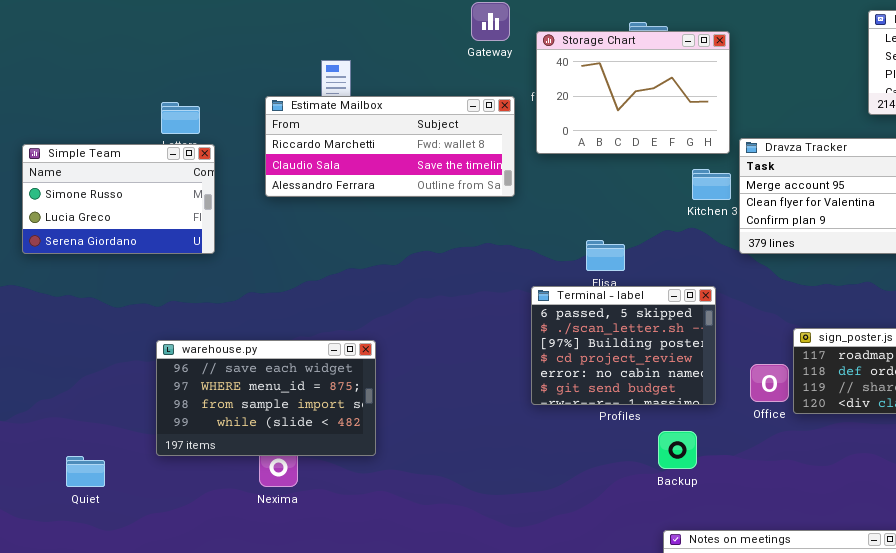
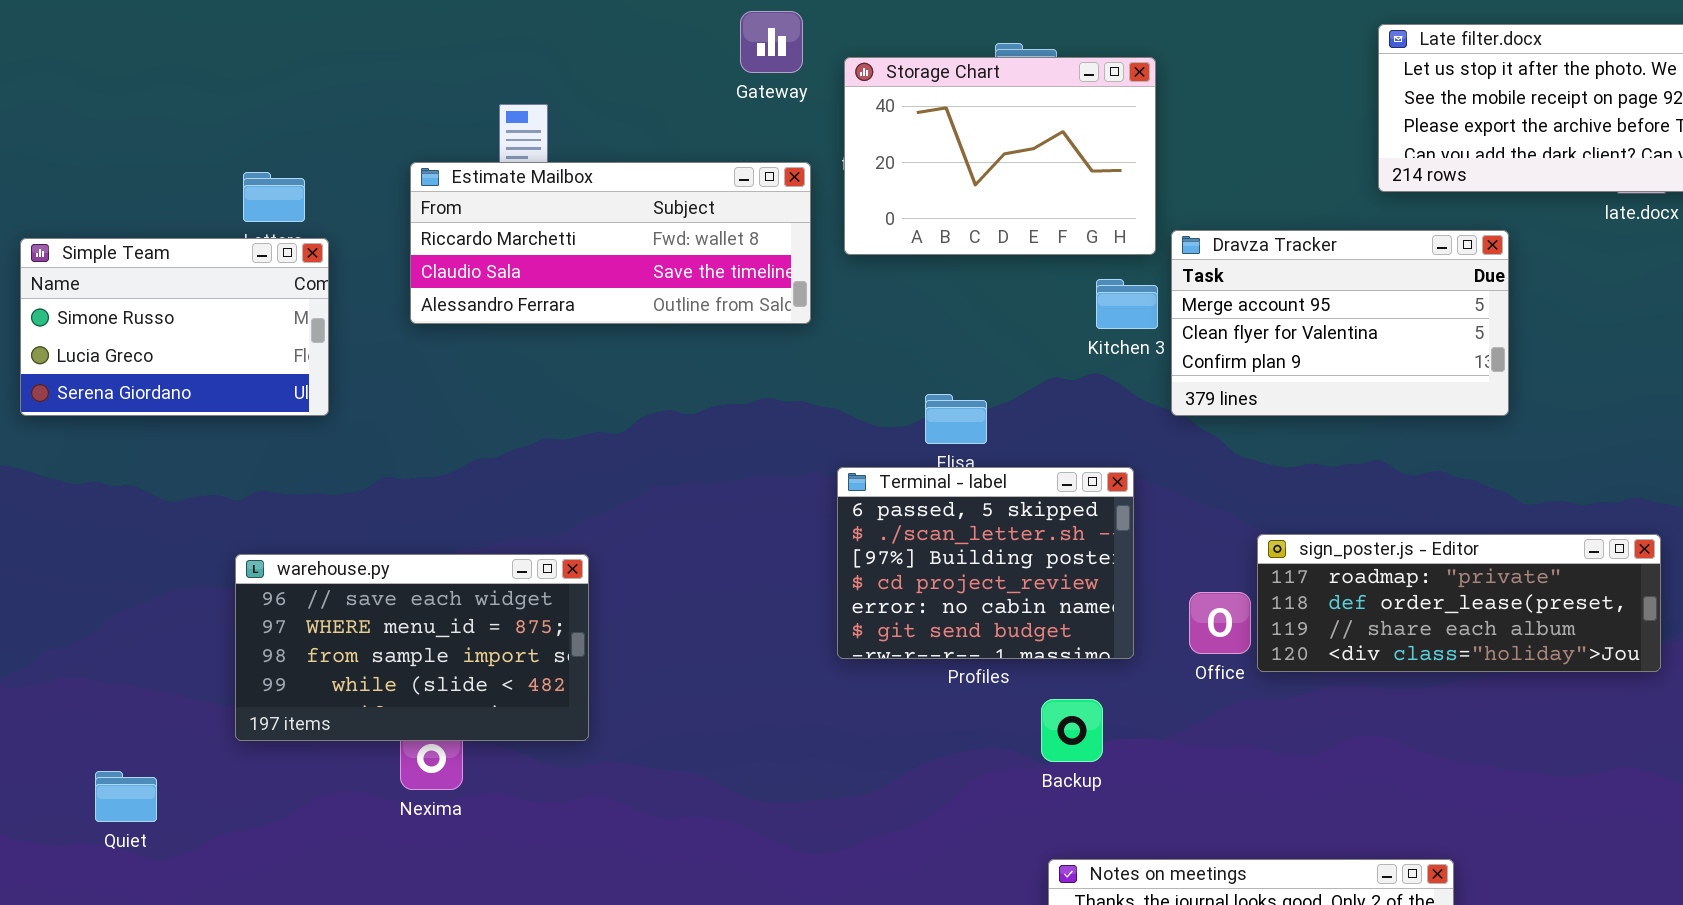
Quiet: [66,456,105,487] -> [95,771,157,822], moved

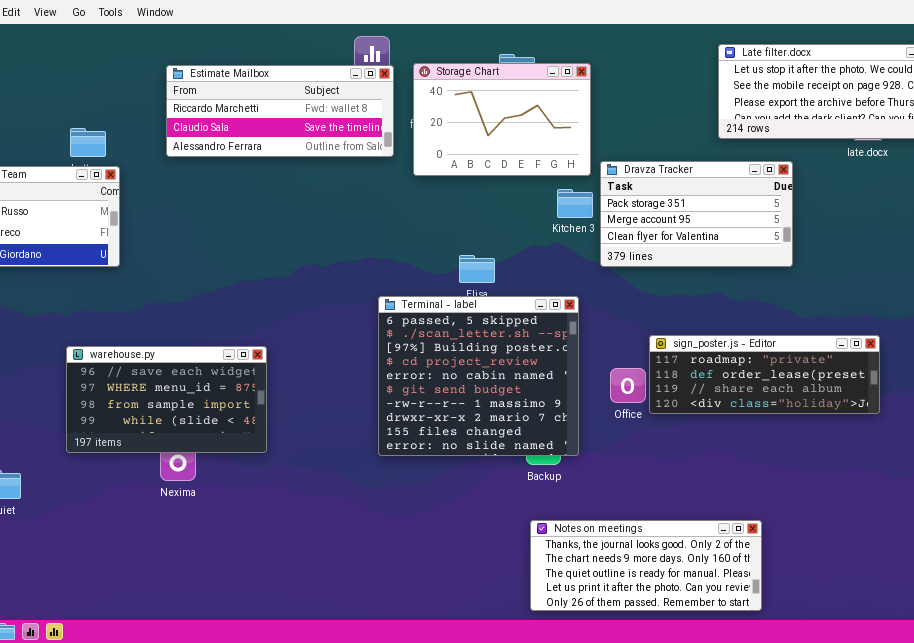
Estimate Mailbox: [410,162,811,324] -> [166,65,394,157], moved
Dravza Tracker: [1171,230,1509,416] -> [600,161,793,267], scrolled up 1 row
Terminal - label: [837,467,1134,659] -> [378,296,579,456], resized

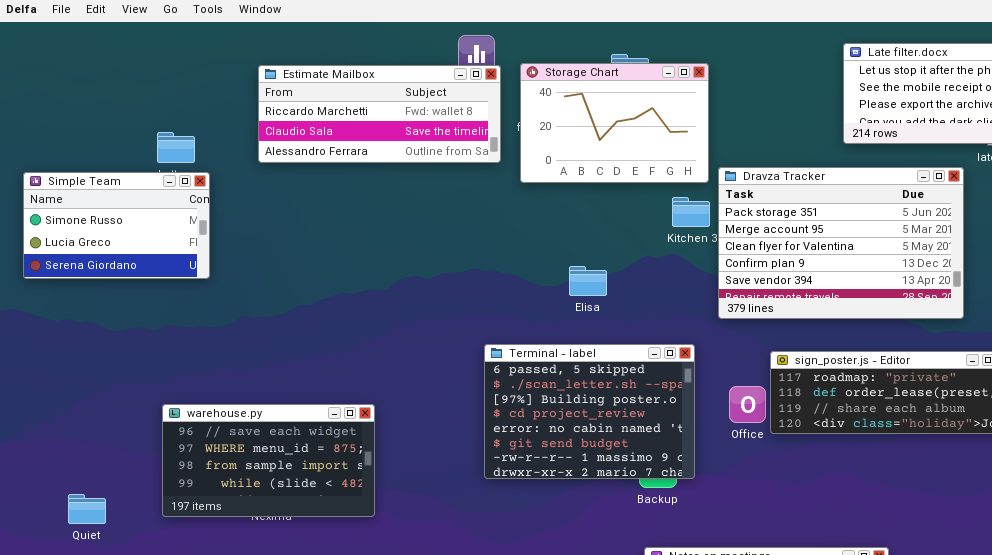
Dravza Tracker: [600,161,793,267] -> [718,167,964,319], resized
Terminal - label: [378,296,579,456] -> [484,344,695,479], resized
warehouse.py: [66,346,267,453] -> [162,404,375,517], moved

